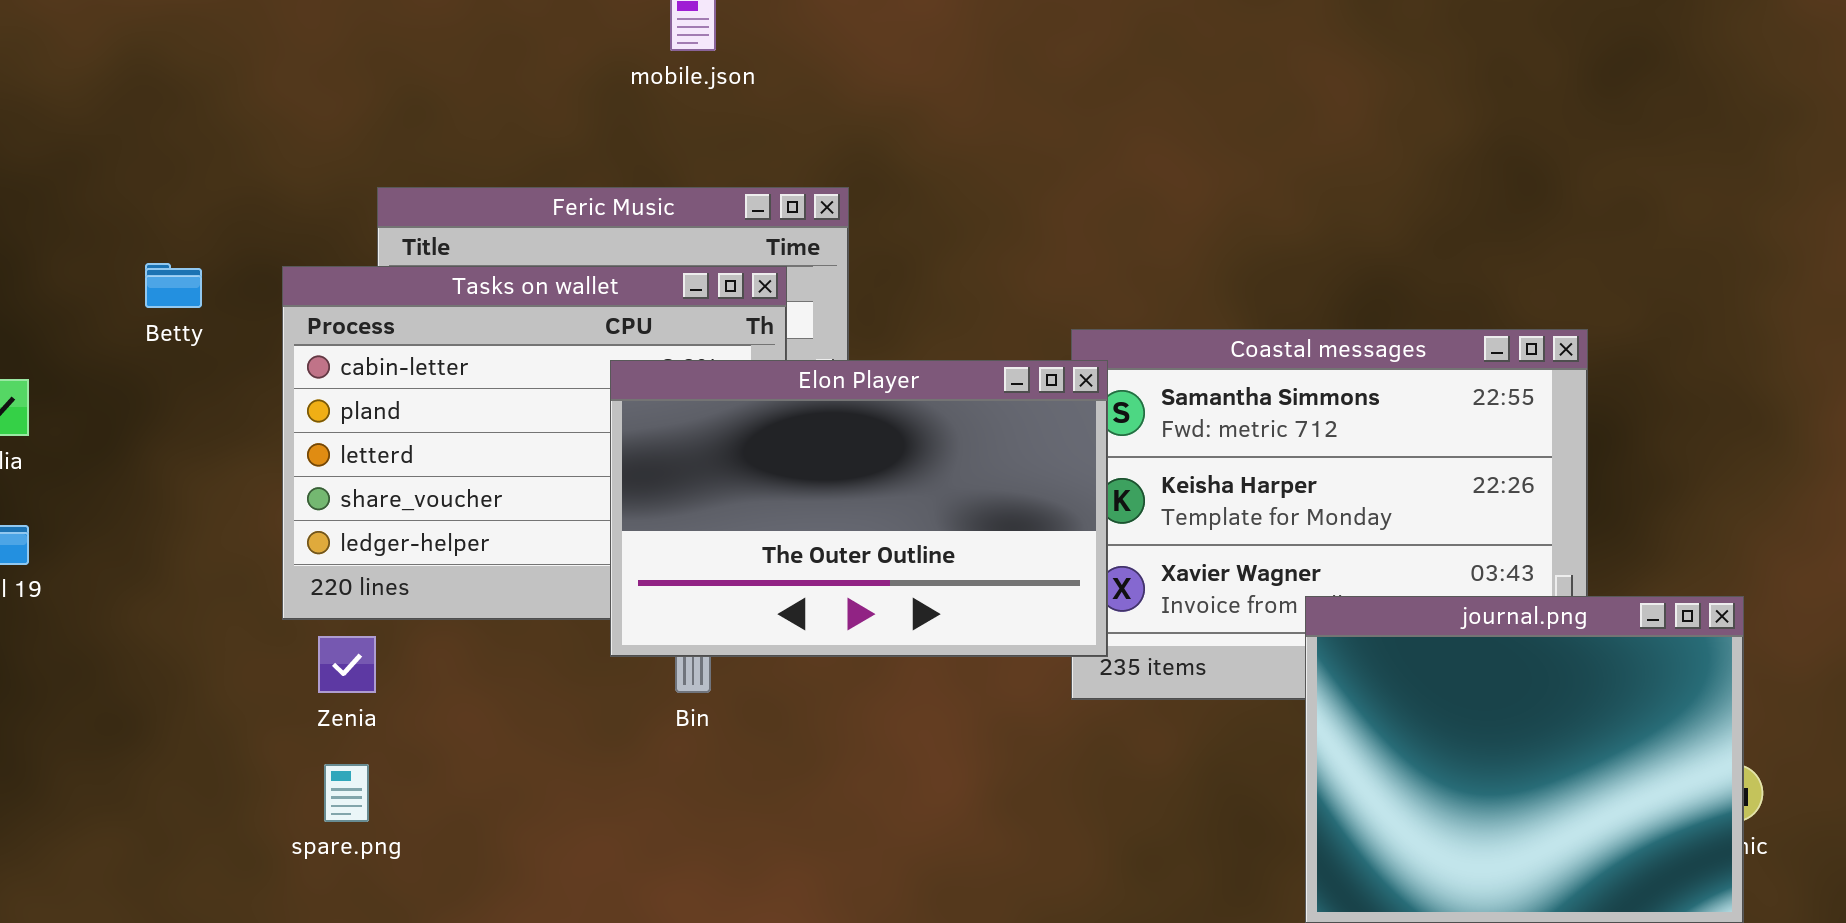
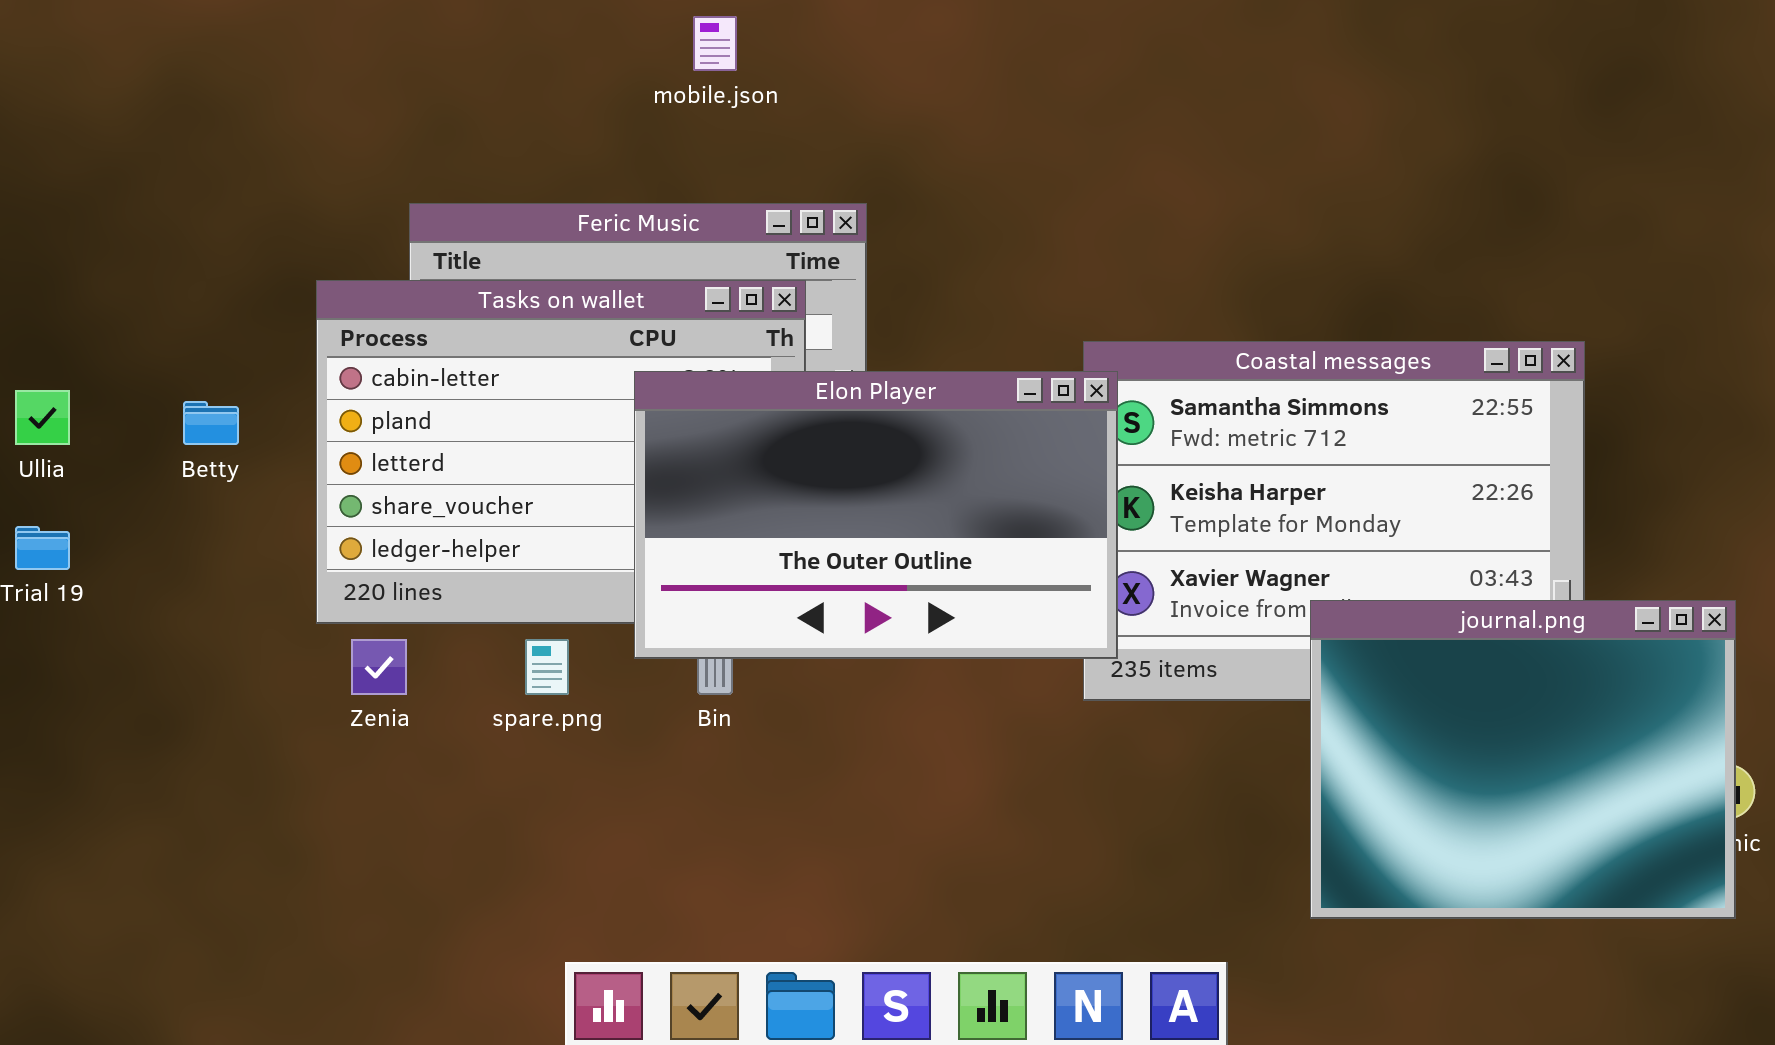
Betty: [145,263,202,308] -> [183,401,239,445], moved
spare.png: [324,764,369,822] -> [525,639,569,695], moved

